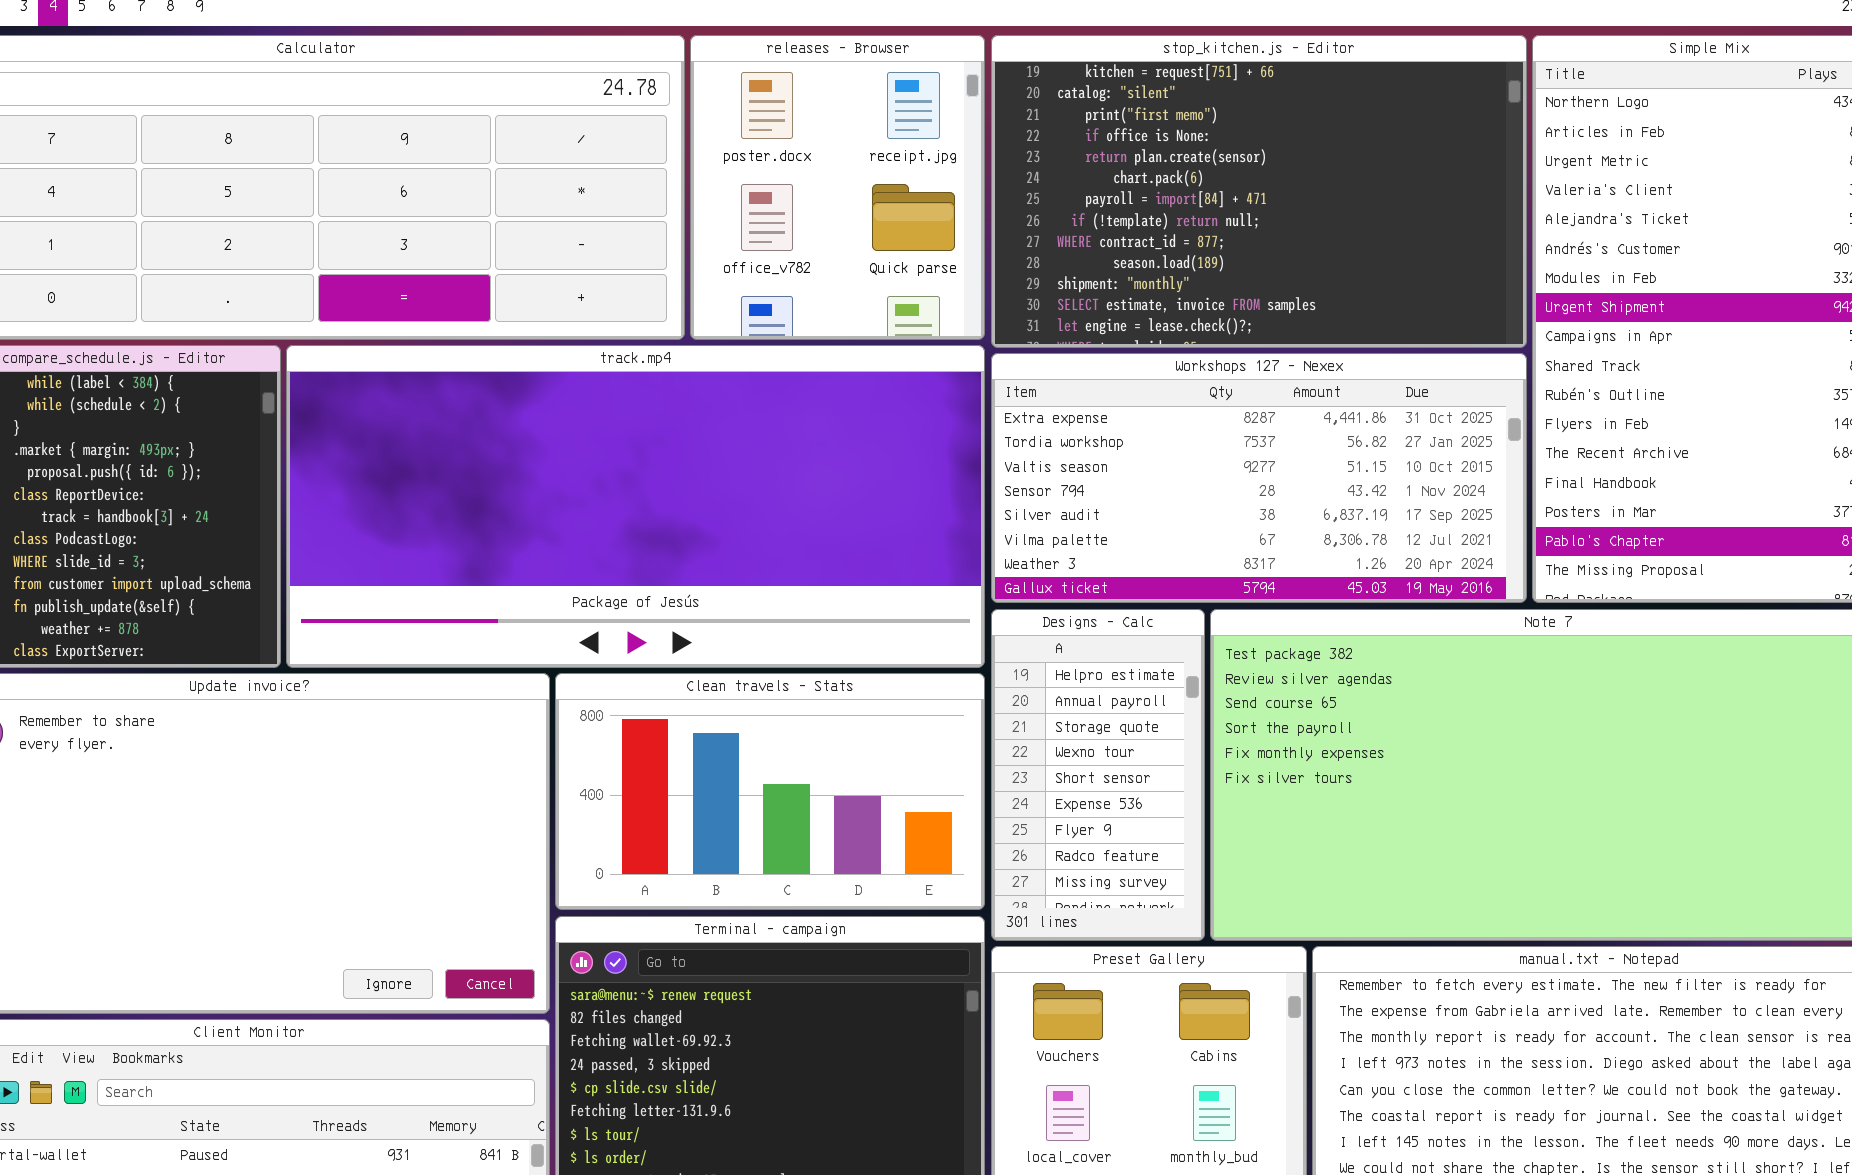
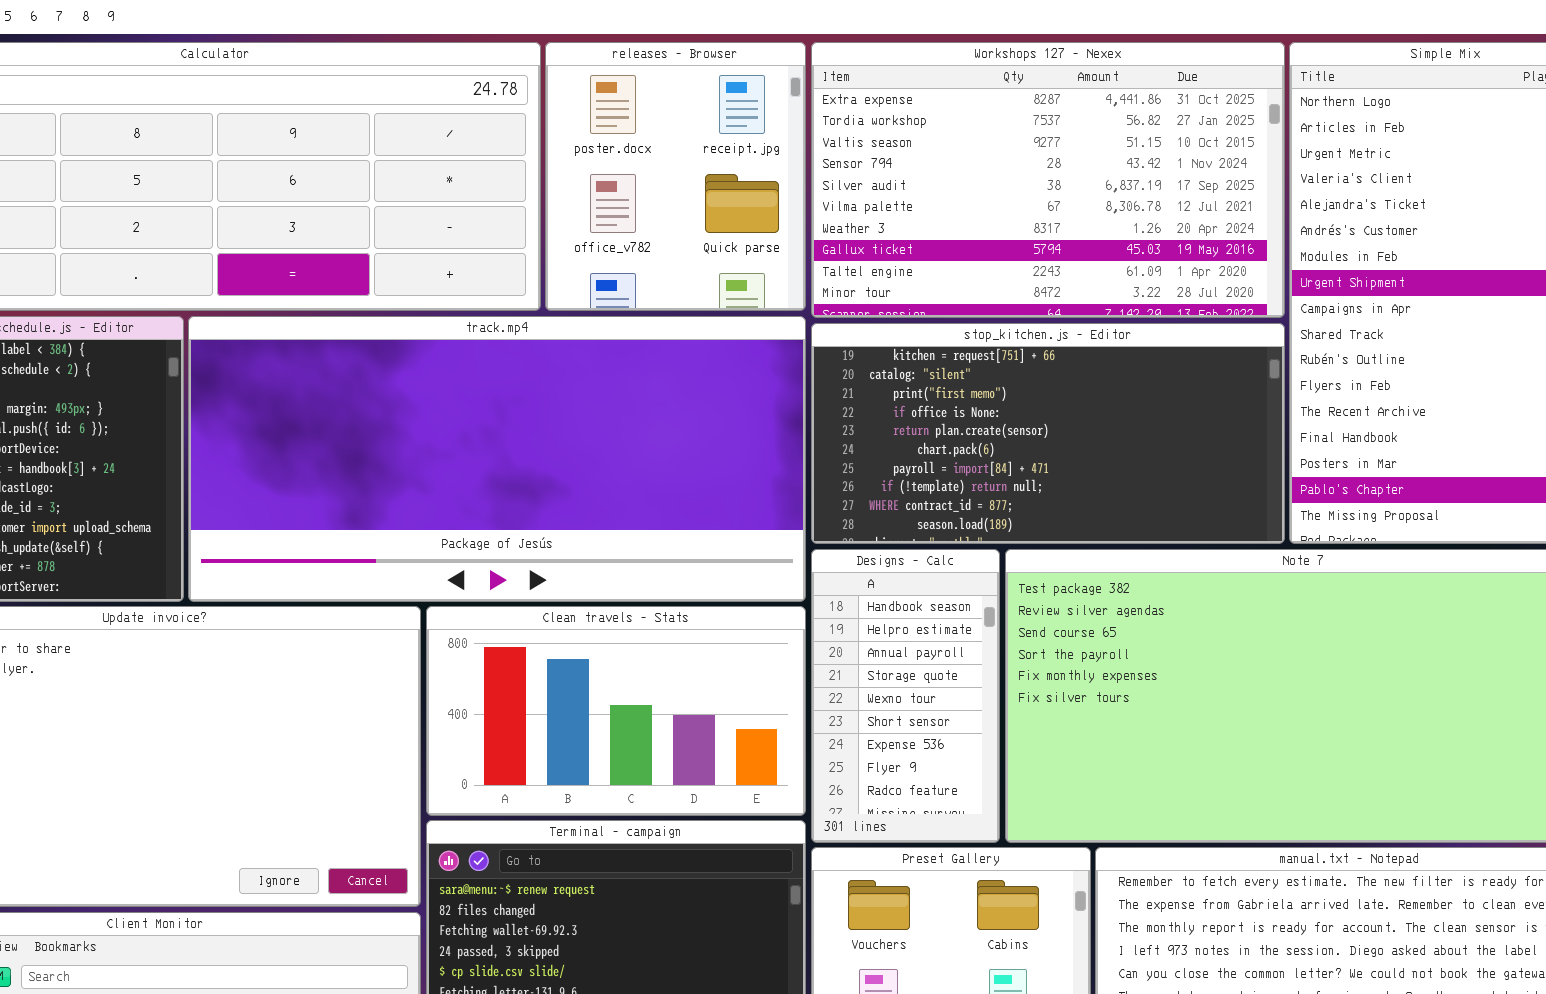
stop_kitchen.js - Editor: [991,35,1527,348] -> [811,323,1285,544], moved, resized
Workshops 127 - Nexex: [991,353,1527,603] -> [811,42,1285,318], moved, resized
Designs - Calc: [991,609,1205,941] -> [811,549,1000,843], scrolled up 1 row

